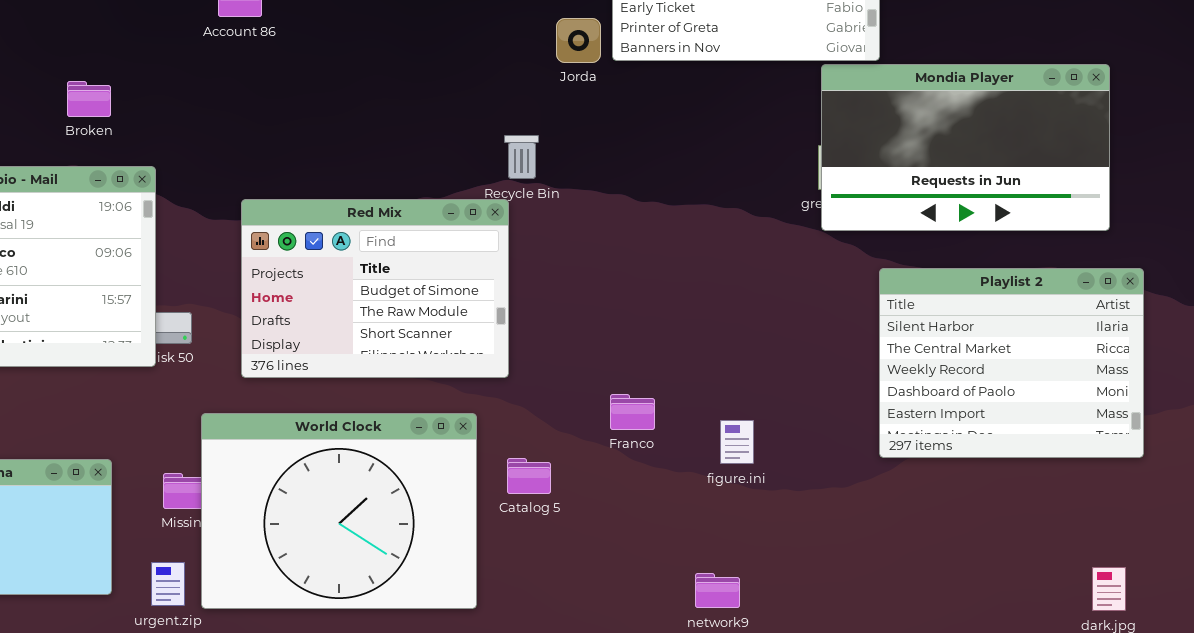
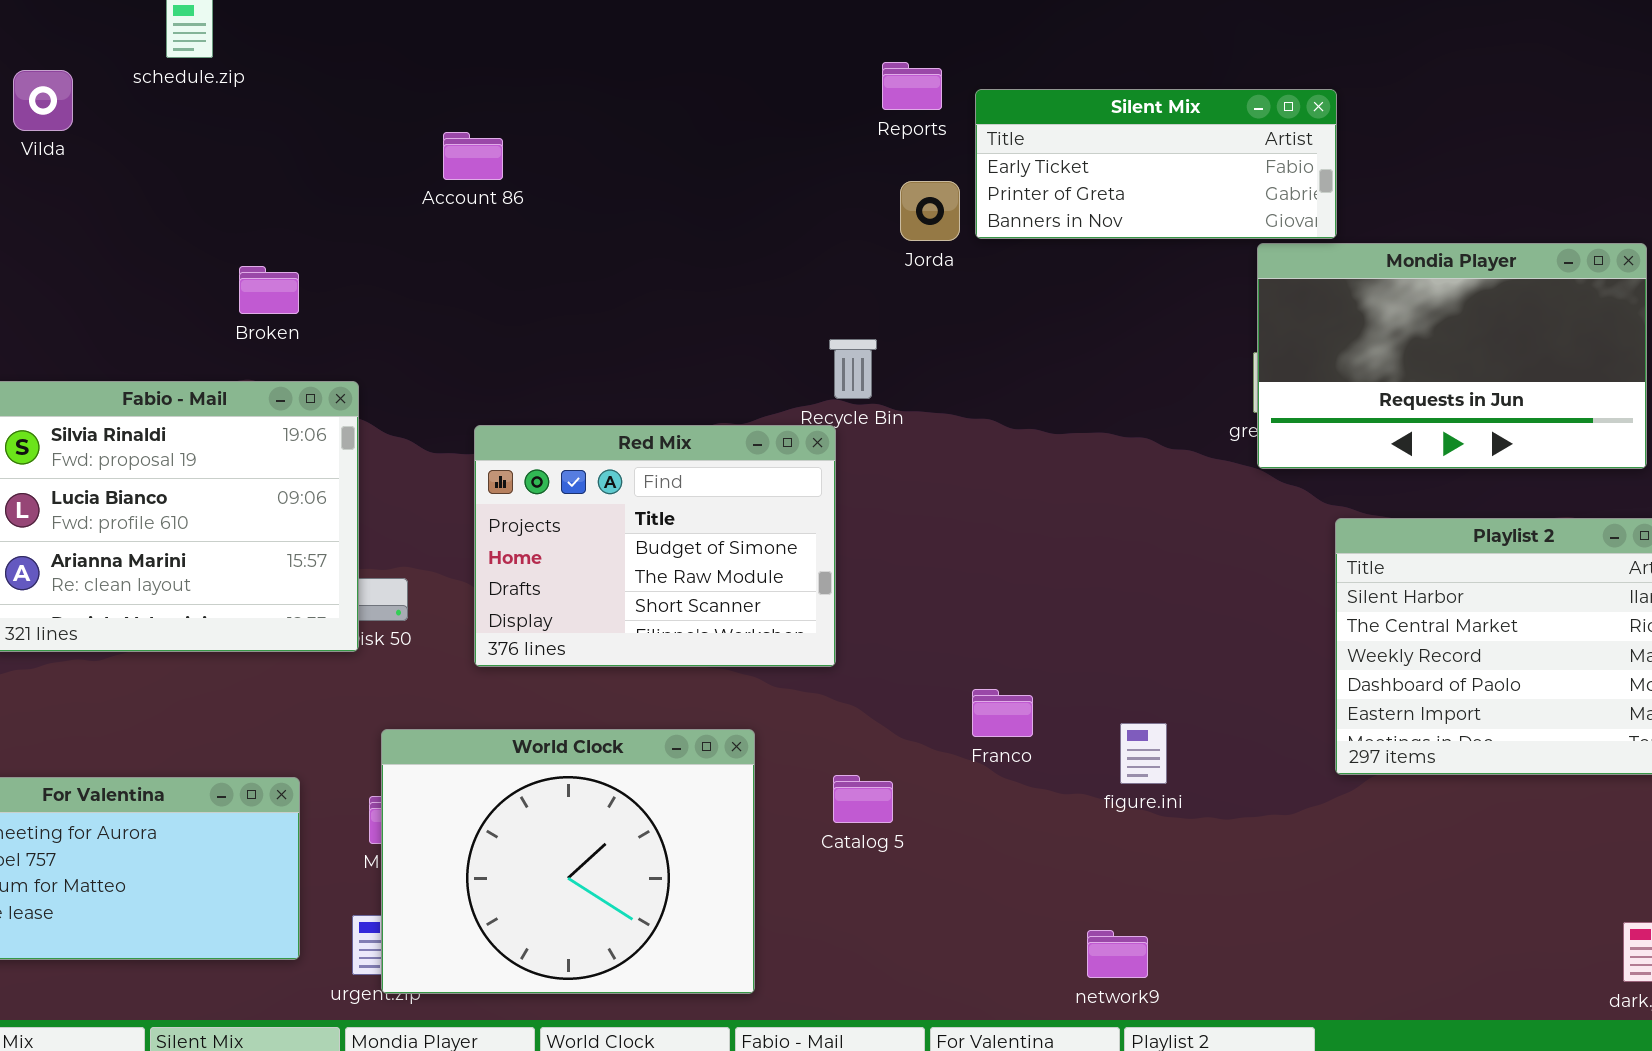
World Clock: [201,413,477,609] -> [381,729,755,994], moved

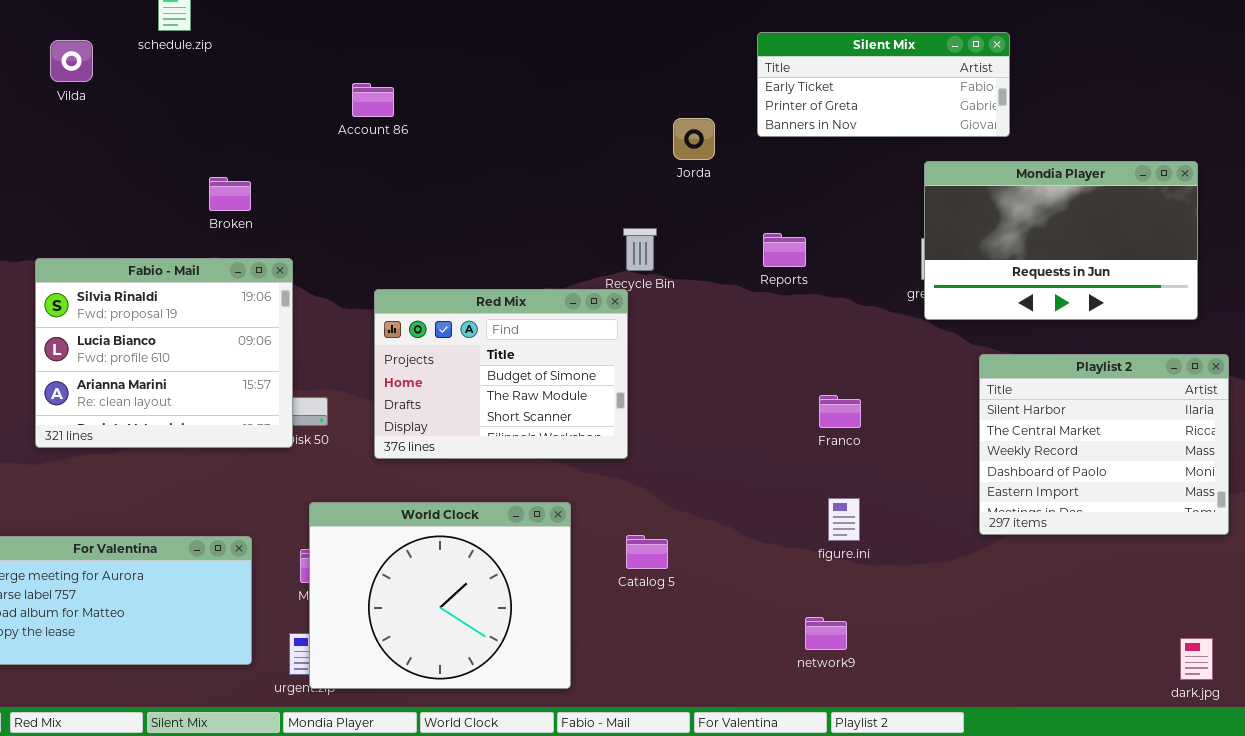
Reports: [882,62,942,110] -> [763,233,806,267], moved
Silent Mix: [975,89,1337,239] -> [757,32,1010,137], moved
Franco: [972,689,1033,737] -> [819,395,861,428], moved
network9: [1087,930,1148,978] -> [805,617,847,650], moved

